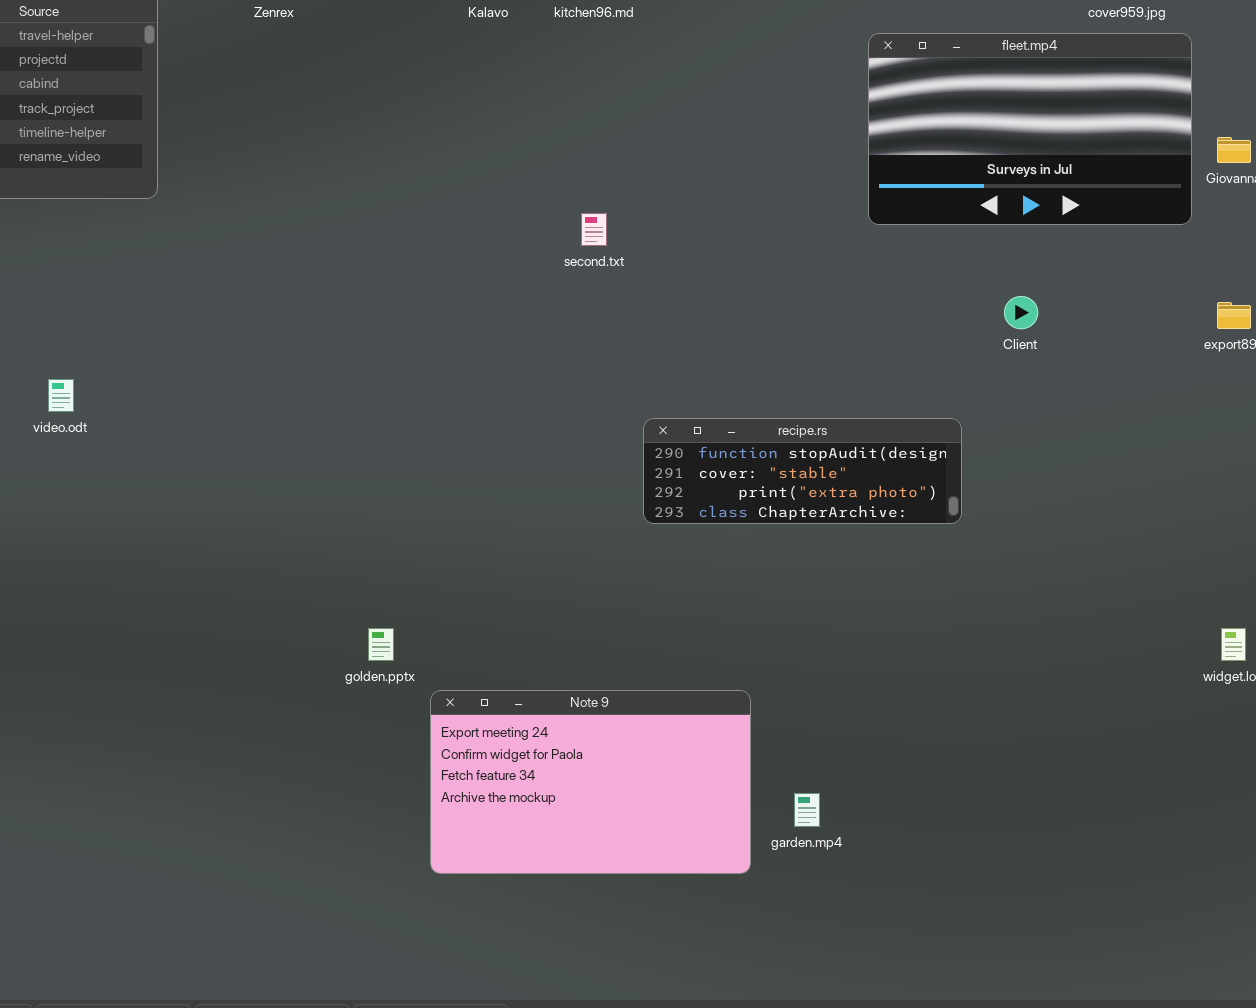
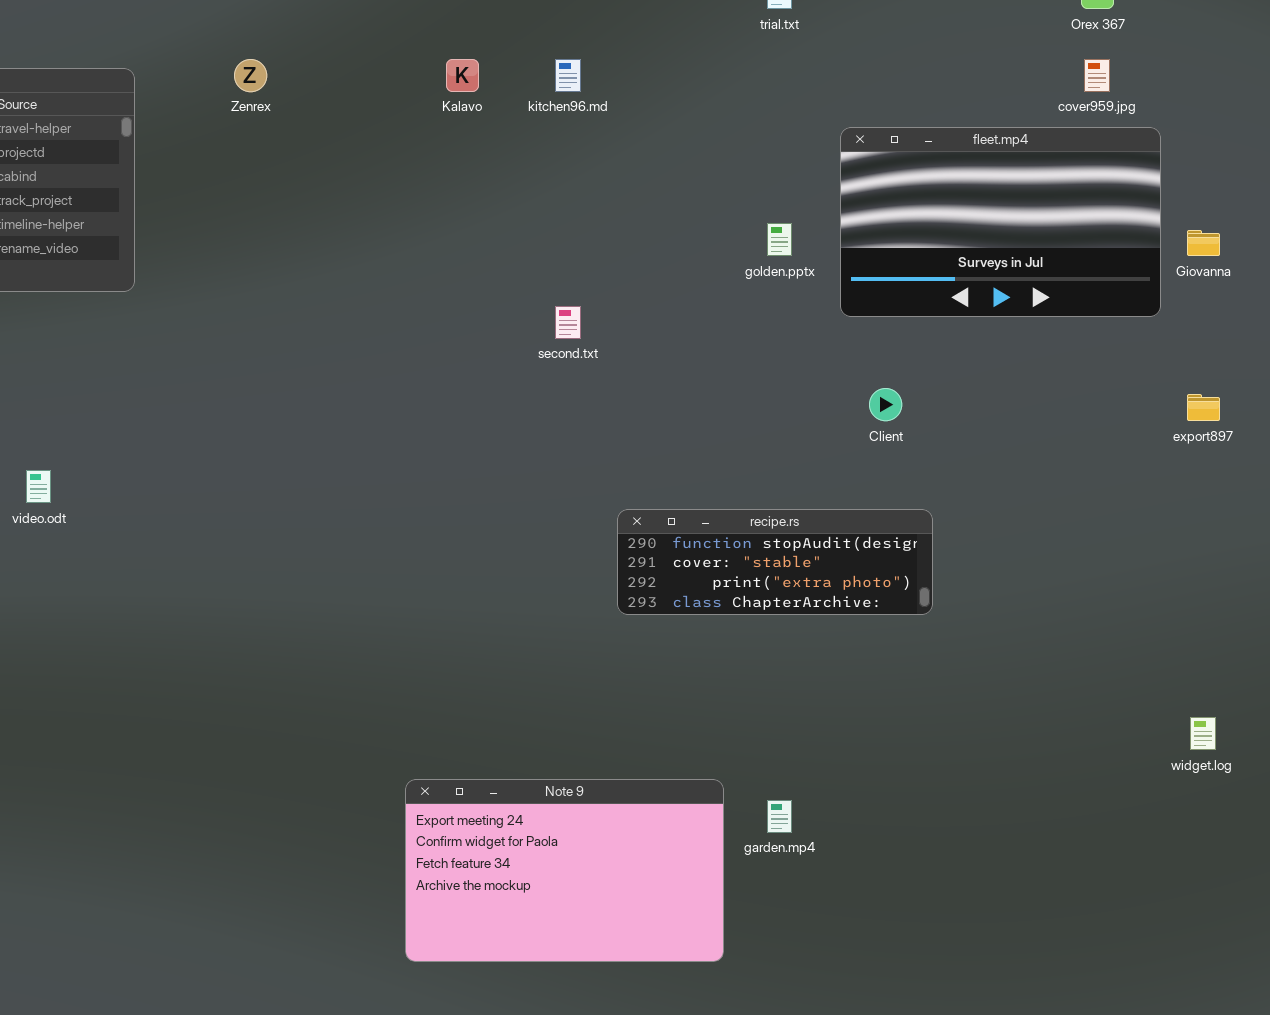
Client: [1004,296,1038,329] -> [869,388,902,421], moved
golden.pptx: [368,628,394,661] -> [767,223,792,256], moved
garden.mp4: [794,793,820,827] -> [767,800,792,833], moved

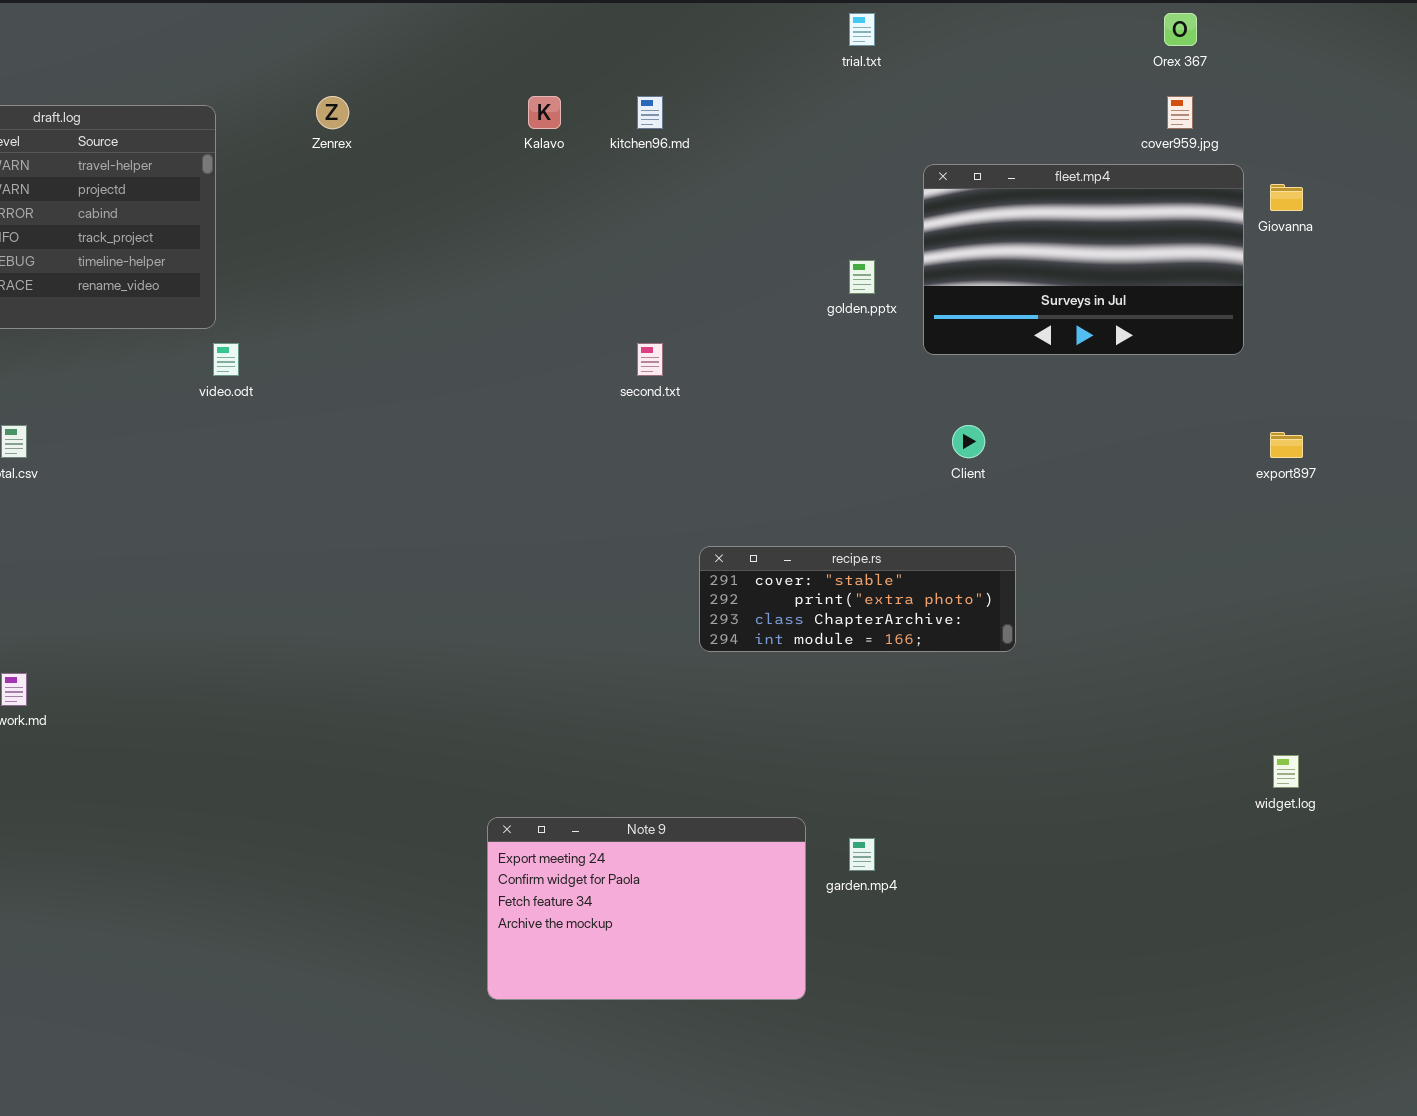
Giovanna: [1187,230,1220,256] -> [1270,184,1303,211], moved
video.odt: [26,470,51,503] -> [213,343,239,376], moved
recipe.rs: [617,509,933,615] -> [699,546,1016,652], scrolled down 1 row

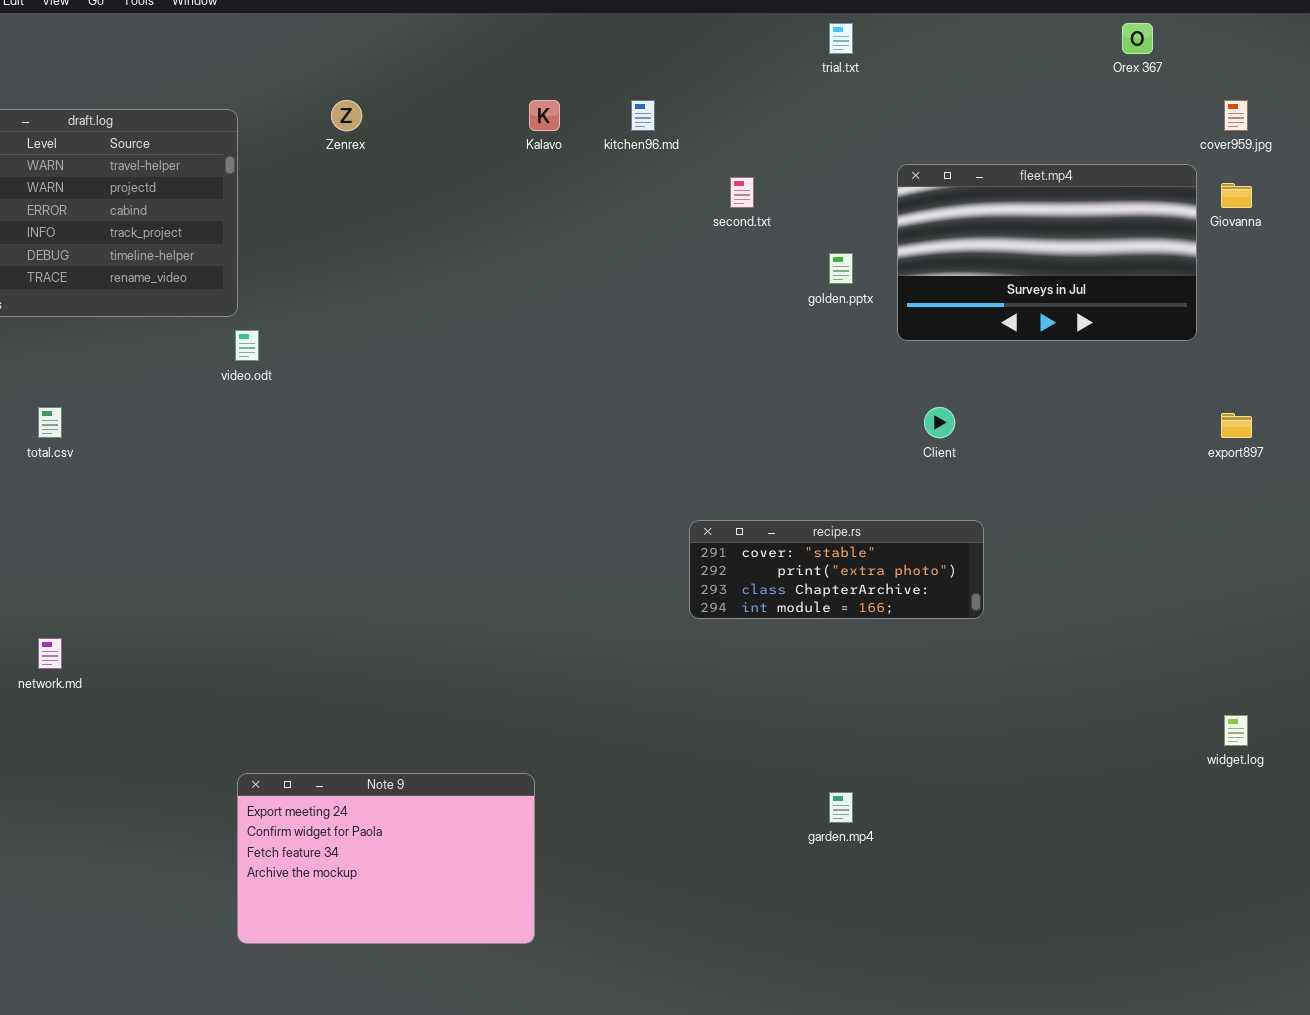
cover959.jpg: [1167,96,1193,129] -> [1224,100,1248,131], moved
second.txt: [637,343,663,376] -> [730,177,754,208], moved
Note 9: [487,817,806,1000] -> [237,773,535,944], moved

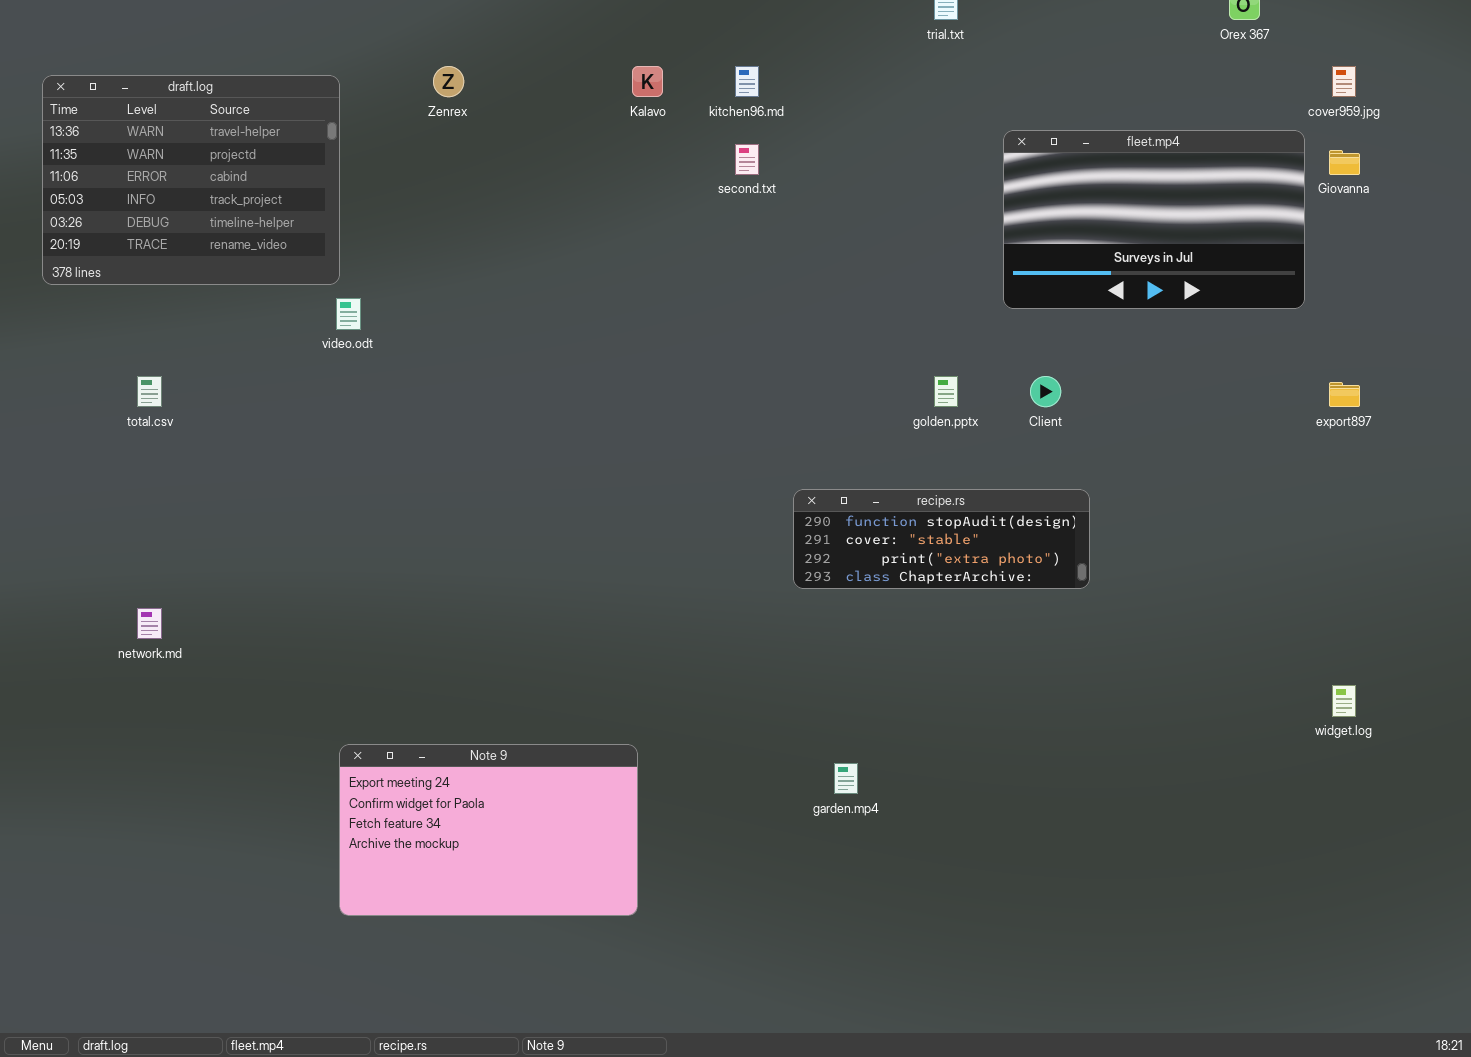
second.txt: [730,177,754,208] -> [735,144,759,175], moved
golden.pptx: [829,253,853,284] -> [934,376,958,407], moved
recipe.rs: [689,520,984,619] -> [793,489,1090,589], scrolled up 1 row
garden.mp4: [829,792,853,823] -> [834,763,858,794], moved

